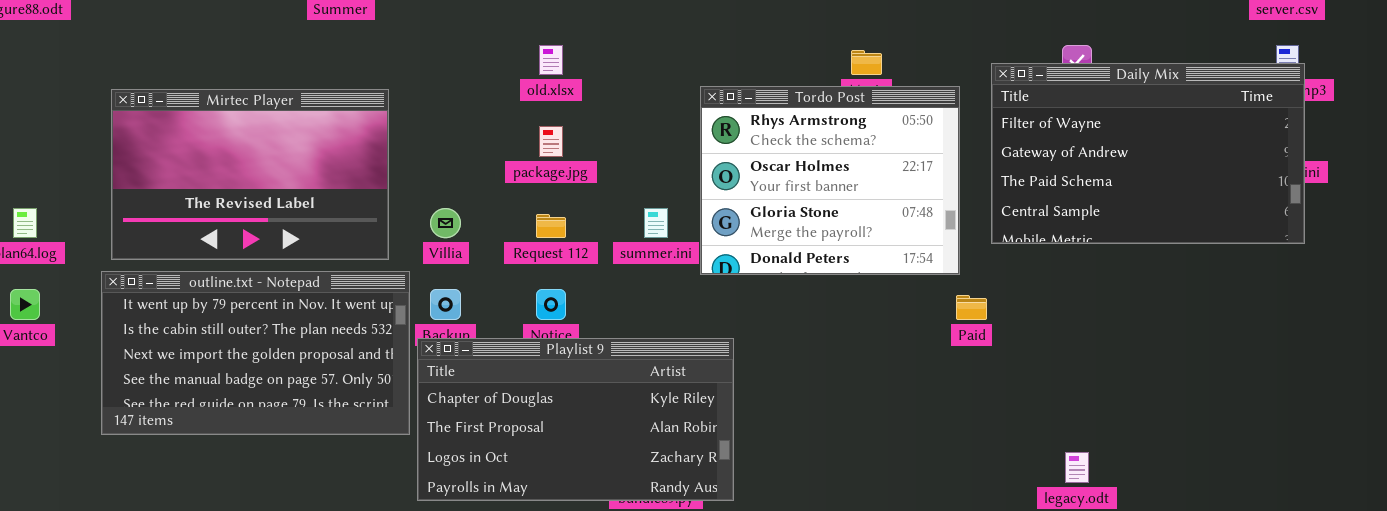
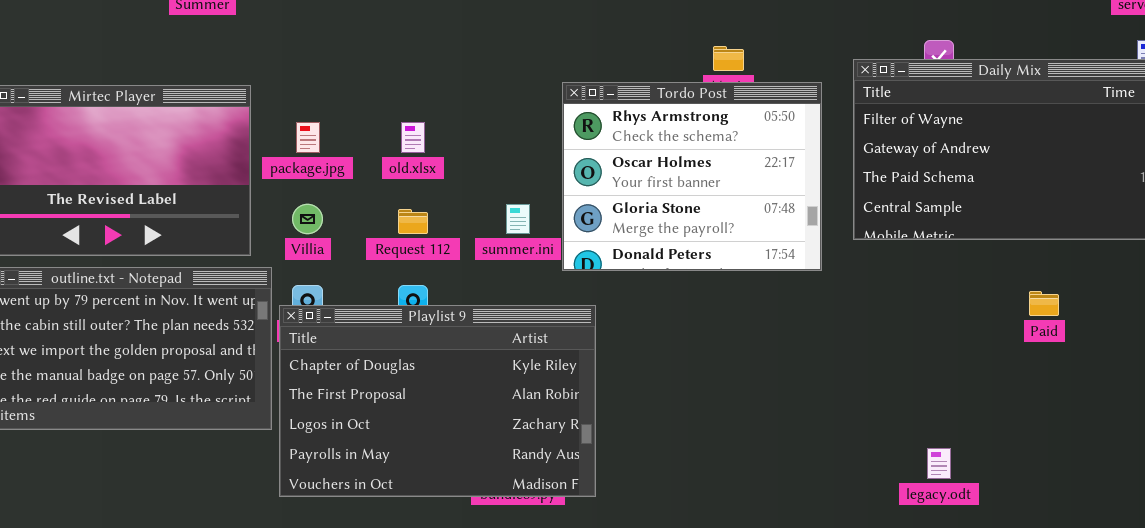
old.xlsx: [539,45,563,75] -> [401,122,425,153], moved
package.jpg: [539,126,563,157] -> [296,122,320,153], moved
Paid: [956,295,987,320] -> [1029,291,1059,316], moved
Playlist 9: [417,338,734,501] -> [279,305,596,497], resized

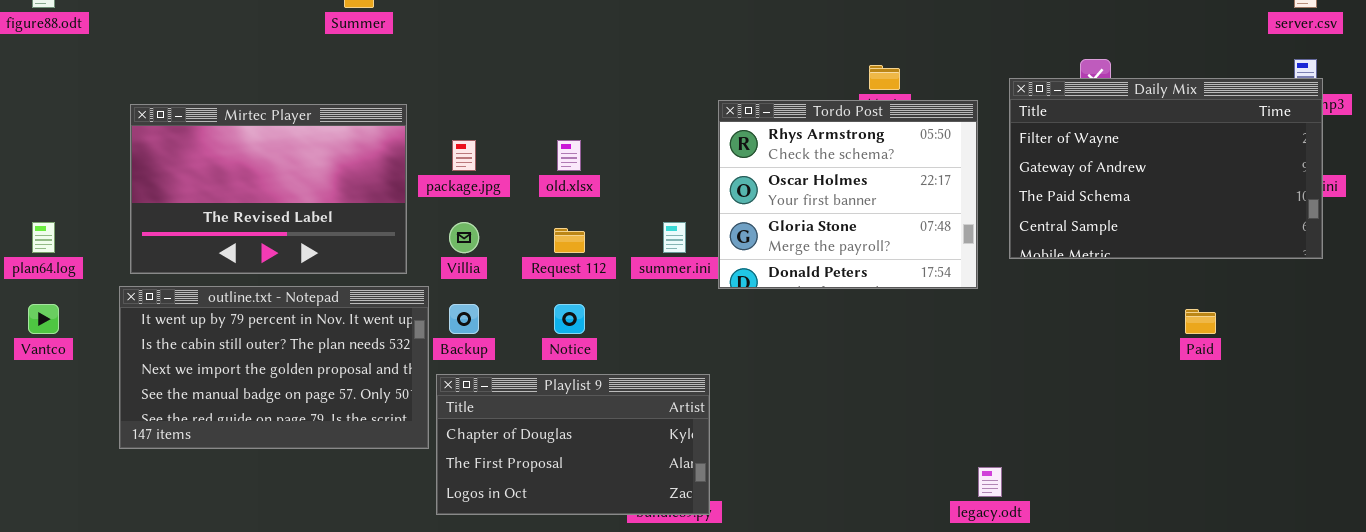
Playlist 9: [279,305,596,497] -> [436,374,710,515], resized
legacy.odt: [927,448,951,479] -> [978,467,1002,497], moved

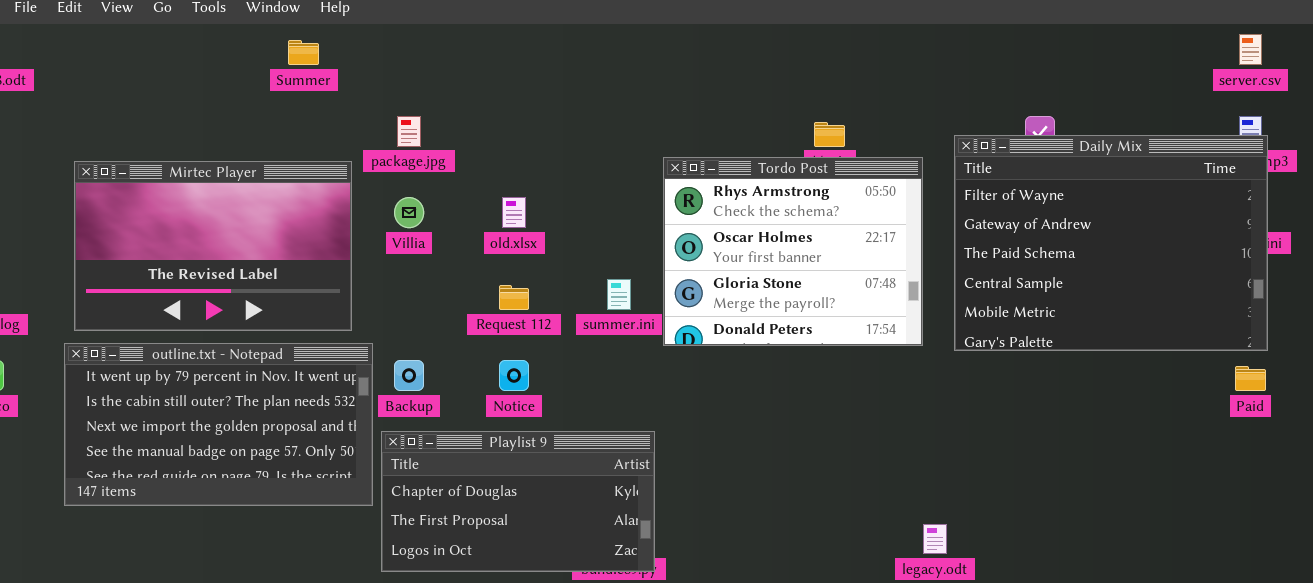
Daily Mix: [1009,78,1323,259] -> [954,135,1268,351], resized
package.jpg: [452,140,476,171] -> [397,116,421,147], moved
Villia: [449,222,479,253] -> [394,197,424,228], moved
Paid: [1185,309,1216,334] -> [1235,366,1266,391], moved

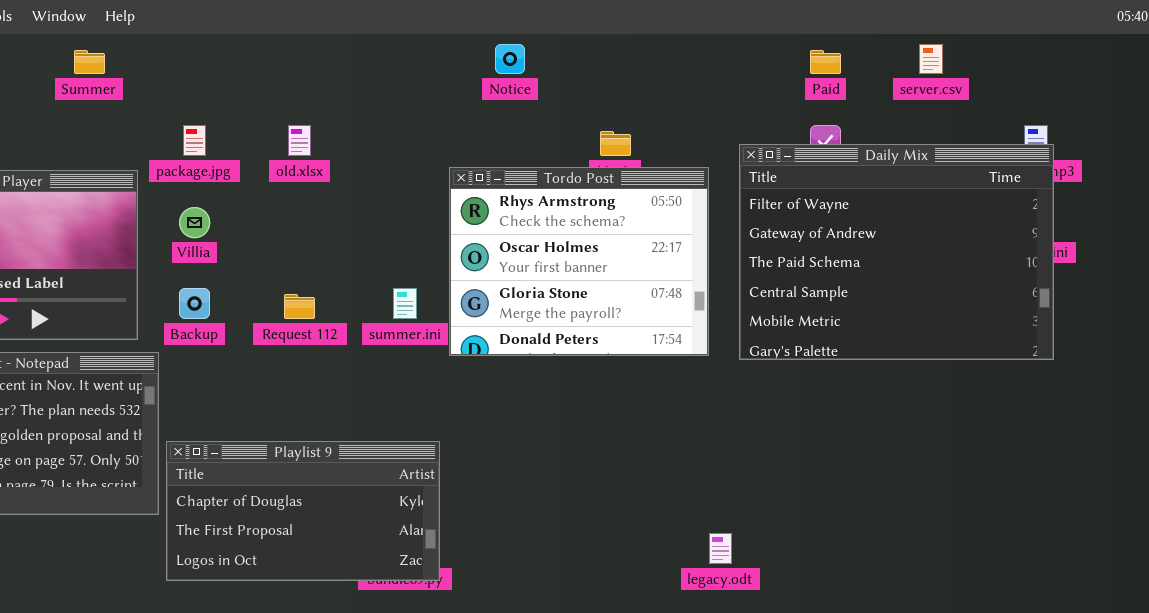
server.csv: [1239,34,1262,65] -> [919,44,943,74], moved
old.xlsx: [502,197,526,228] -> [288,125,311,156], moved
Backup: [394,360,424,391] -> [179,288,210,319], moved
Notice: [499,360,529,391] -> [495,44,525,74], moved
Paid: [1235,366,1266,391] -> [810,50,841,74], moved

